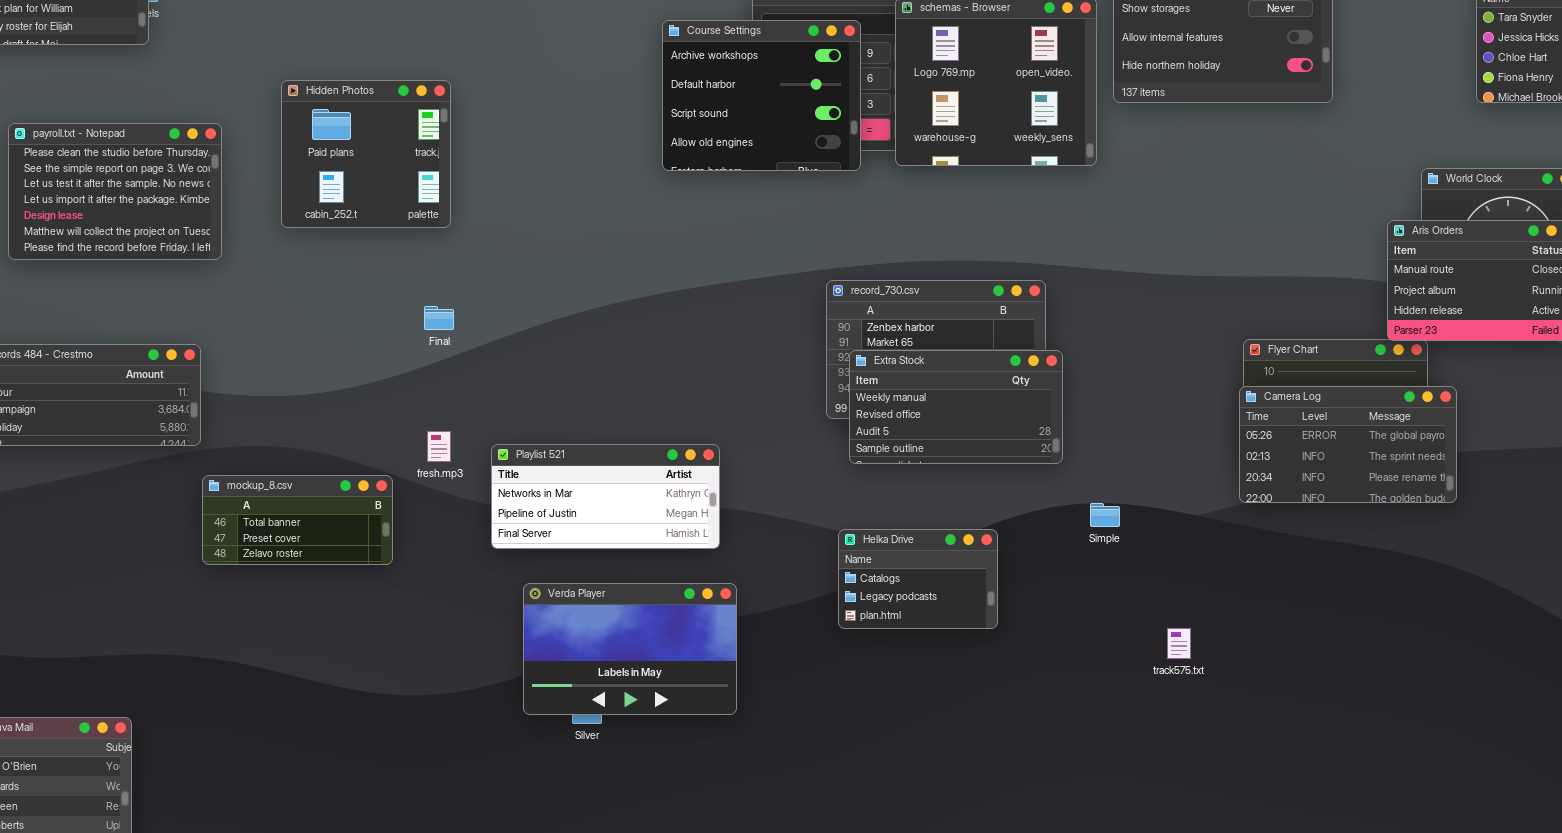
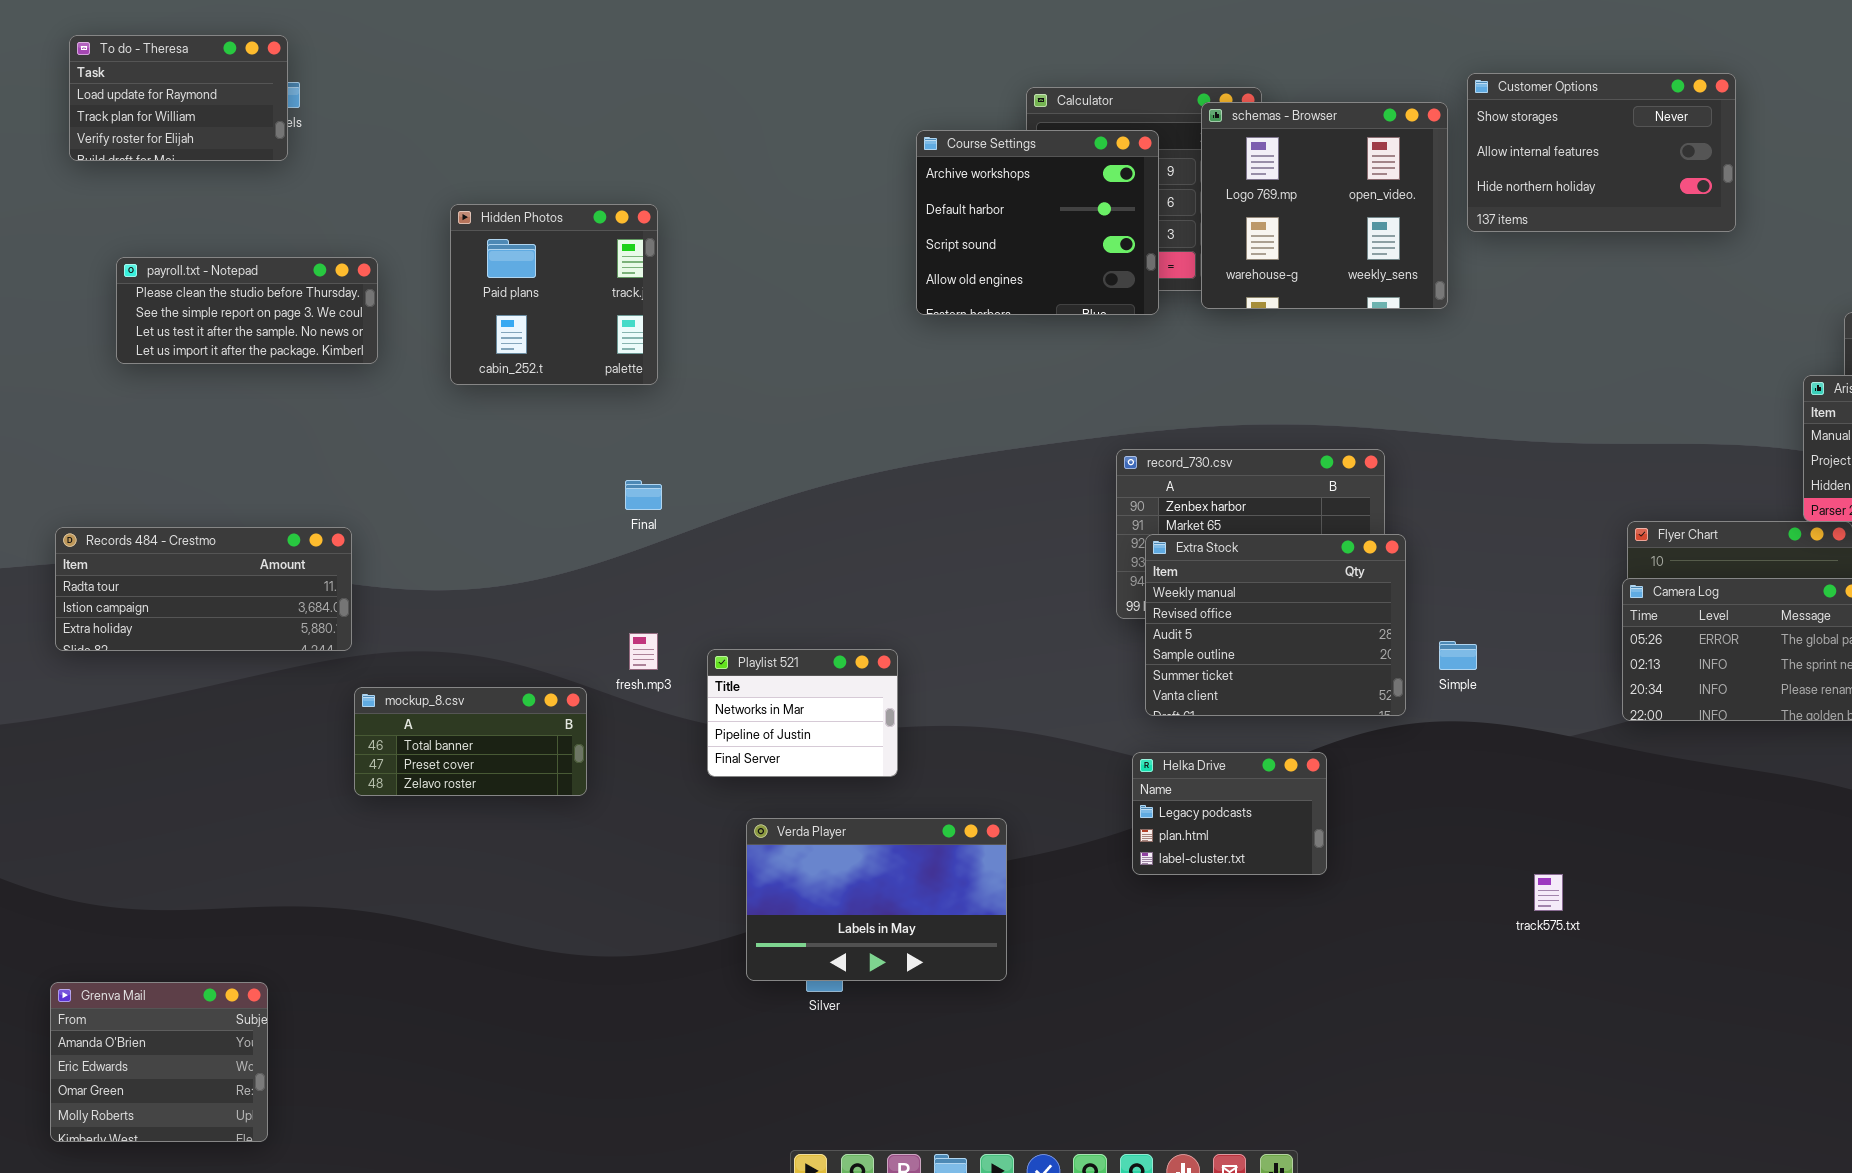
payroll.txt - Notepad: [8,123,222,260] -> [116,257,378,364], resized
Extra Stock: [849,350,1063,464] -> [1145,534,1406,716], resized
Playlist 521: [491,444,720,549] -> [707,649,898,777], resized
Simple: [1090,503,1120,527] -> [1439,641,1477,670], moved
Helka Drive: [838,529,998,629] -> [1132,752,1327,875], scrolled down 1 row

